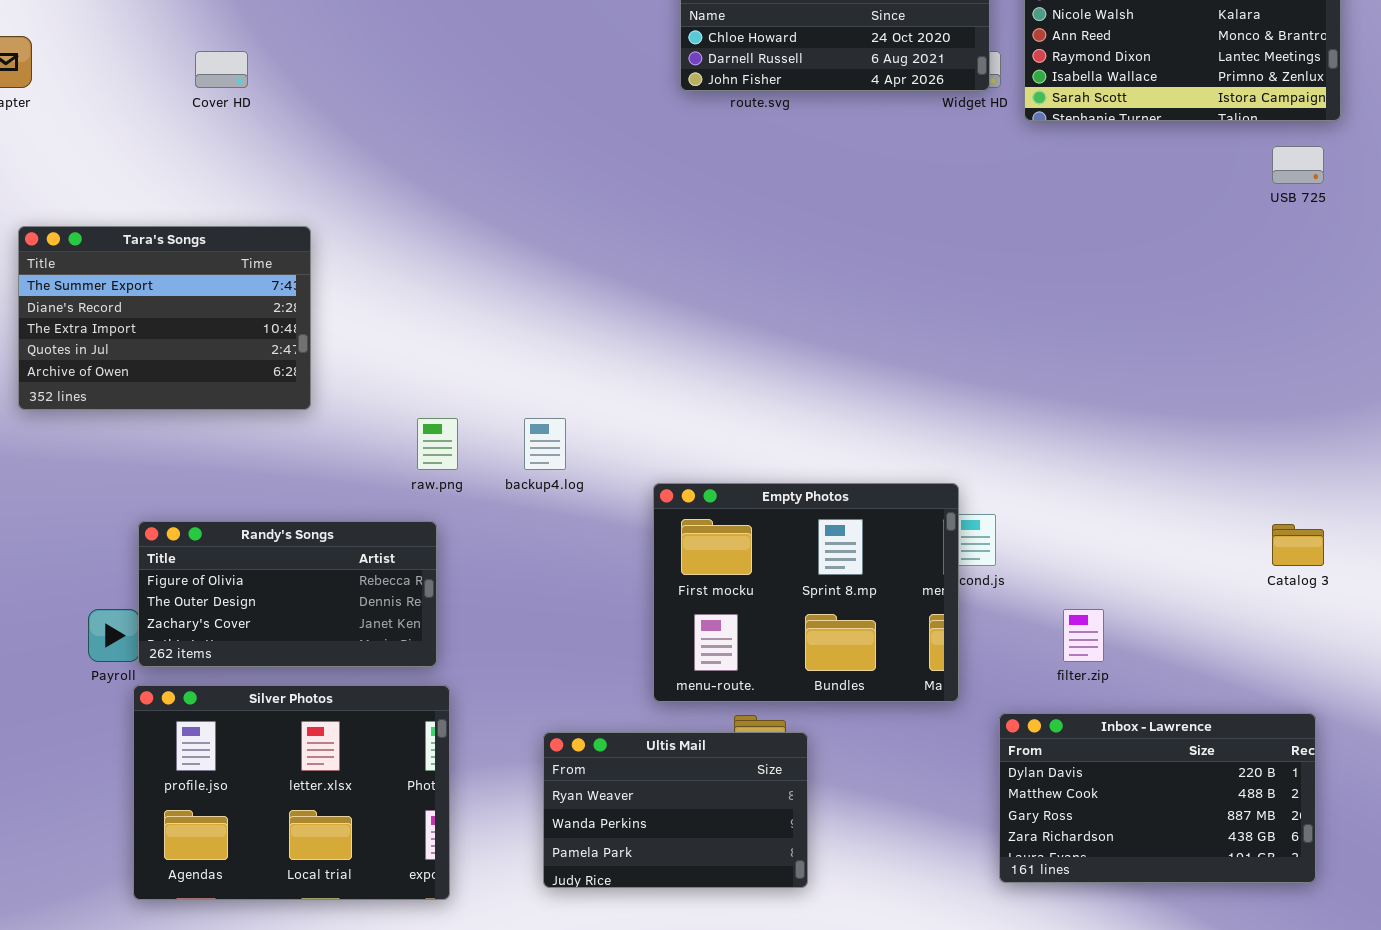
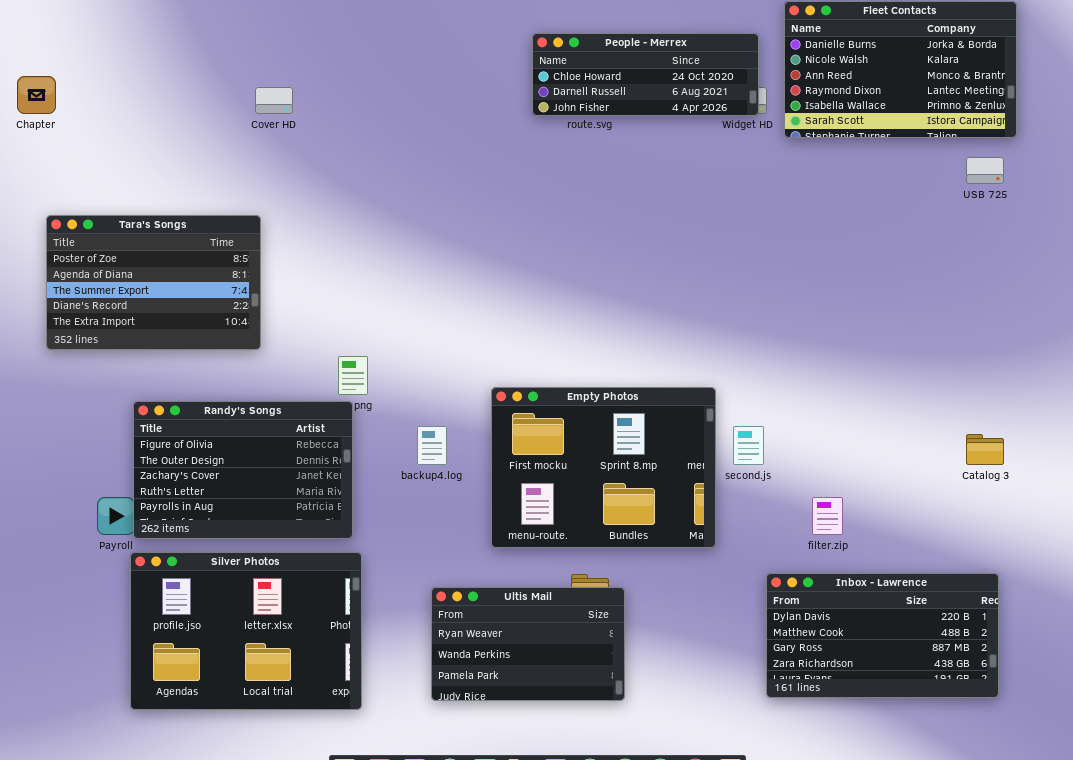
Cover HD: [195,51,248,88] -> [255,87,293,114], moved
Tara's Songs: [18,226,311,410] -> [46,215,261,350], scrolled up 2 rows
backup4.log: [524,418,566,470] -> [417,426,447,465], moved
Empty Photos: [653,483,959,702] -> [491,387,716,548], moved
Randy's Songs: [138,521,437,667] -> [133,401,353,539], resized

